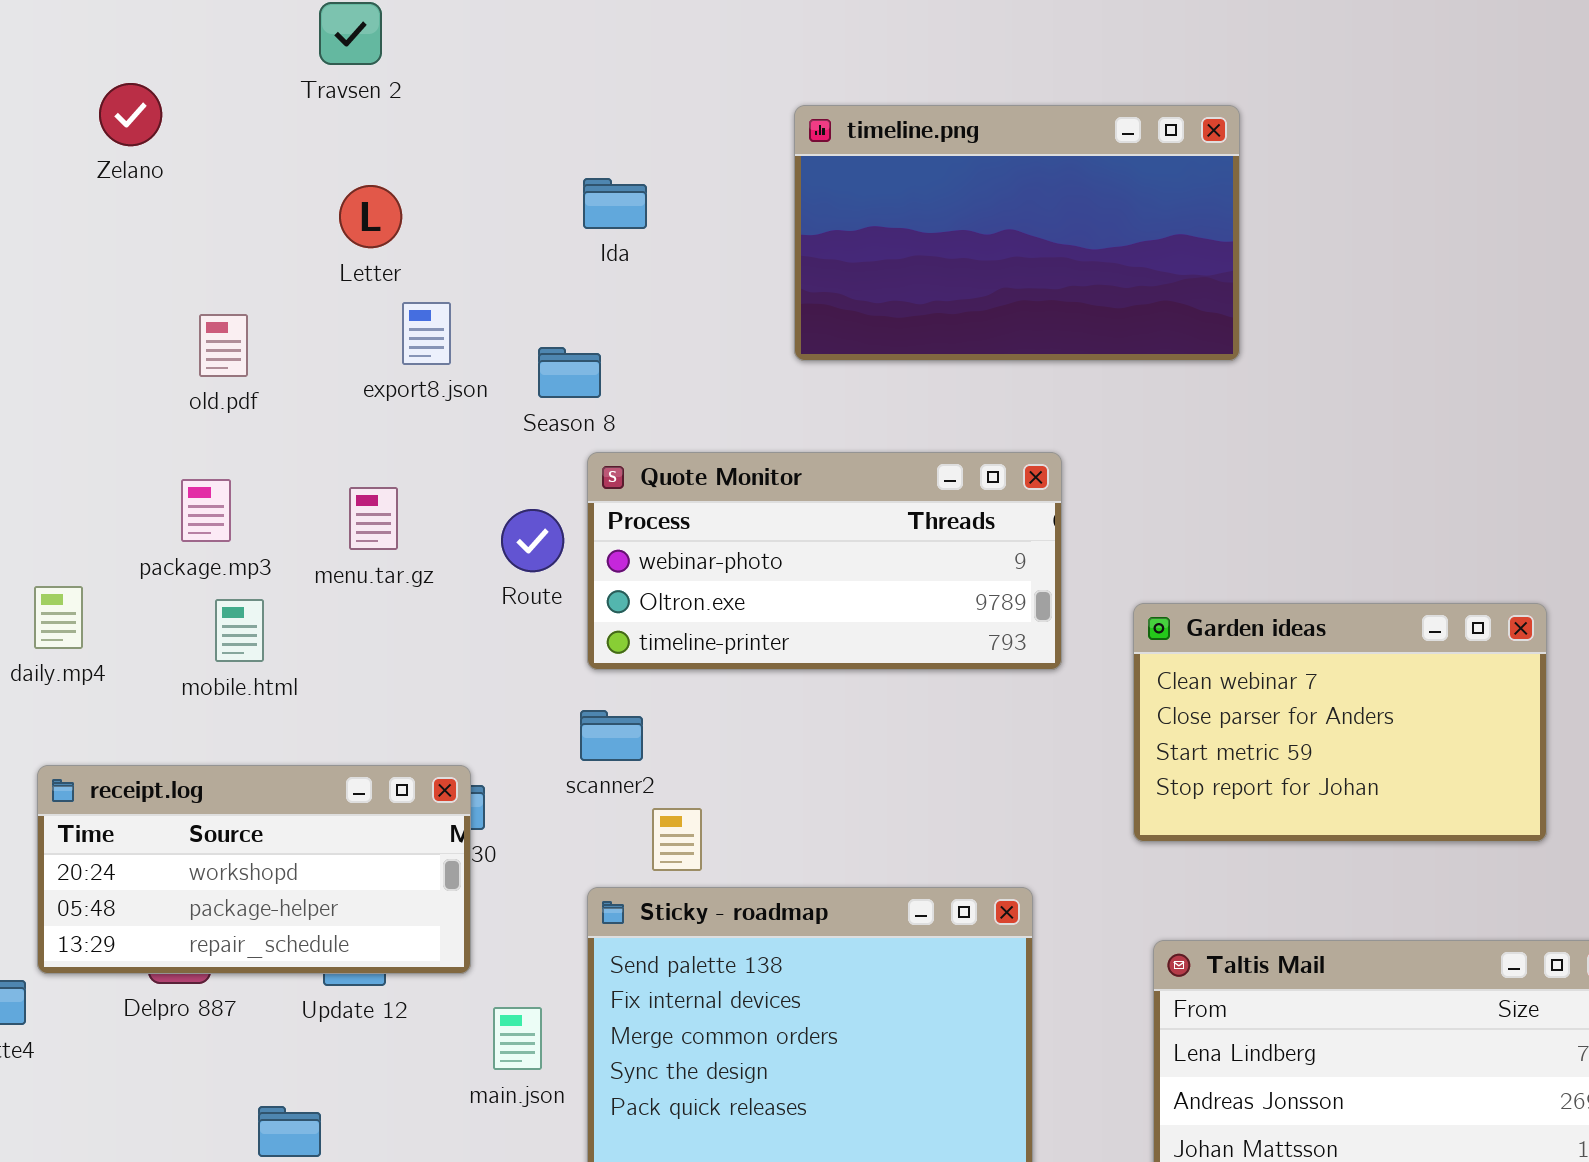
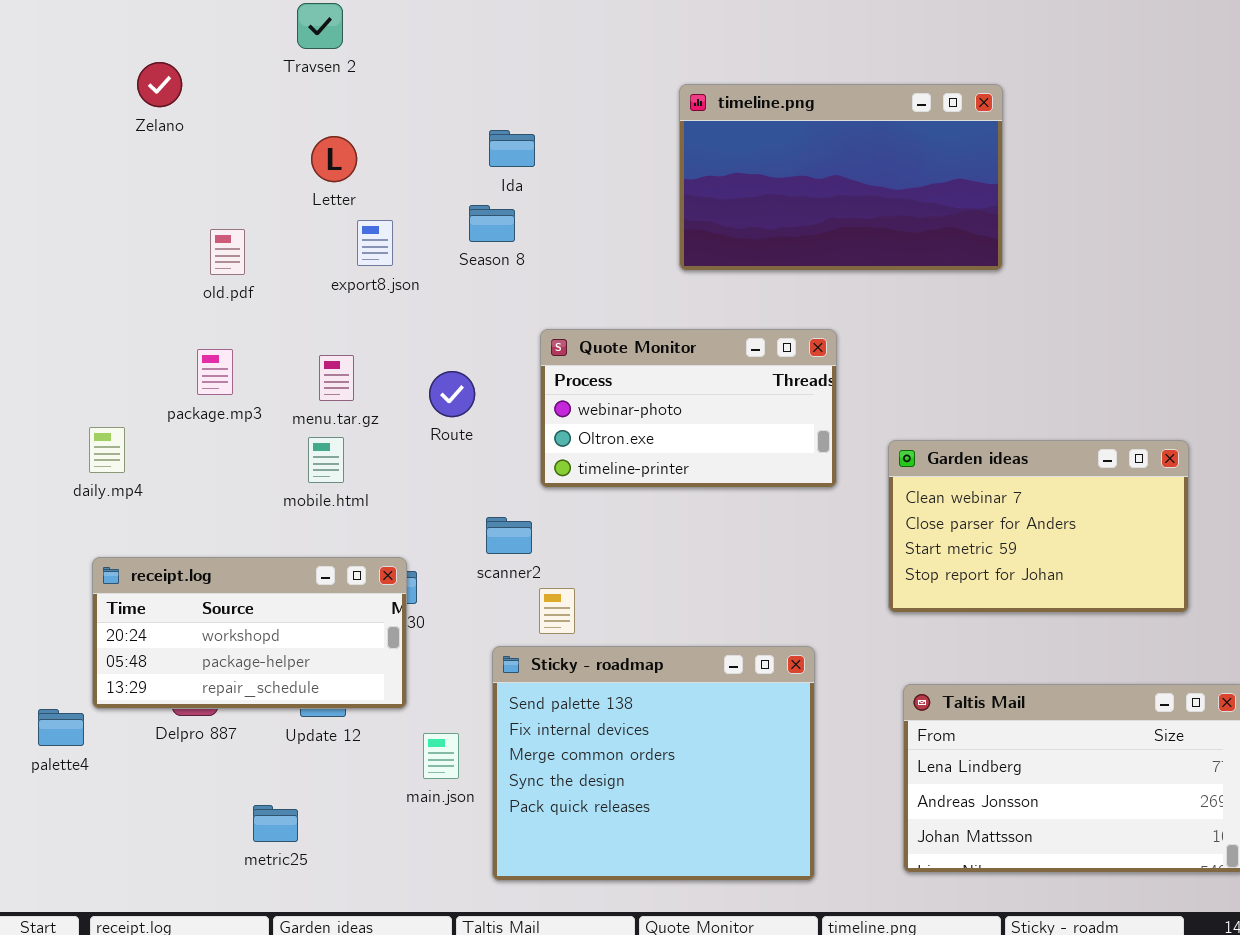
timeline.png: [794,105,1240,361] -> [679,84,1003,271], moved
Season 8: [538,347,601,398] -> [469,205,515,242], moved
Quote Monitor: [587,452,1062,670] -> [540,329,837,488], resized
mobile.html: [215,599,264,662] -> [308,437,344,483], moved

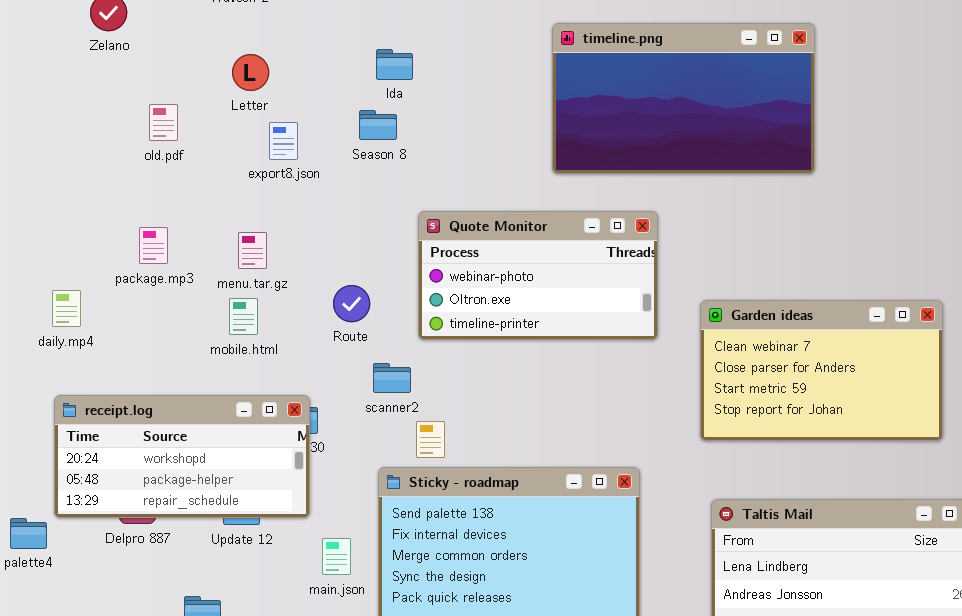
timeline.png: [679,84,1003,271] -> [552,23,815,174], moved
old.pdf: [210,229,245,275] -> [149,104,178,141], moved
Route: [429,371,475,417] -> [333,285,370,322], moved

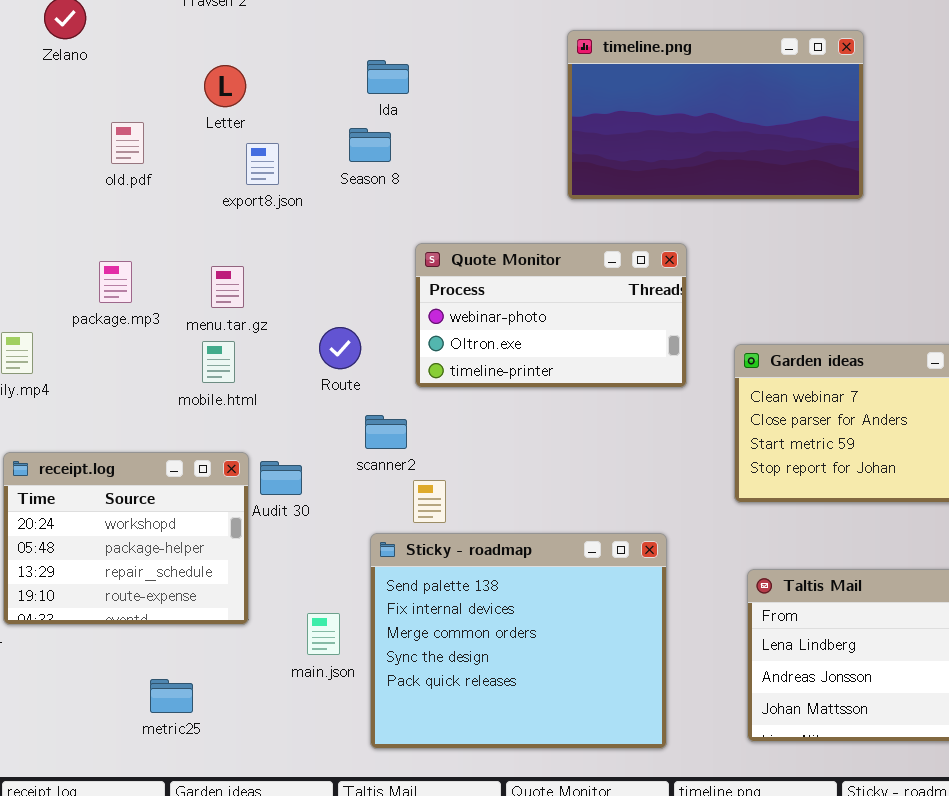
receipt.log: [54,395,310,518] -> [3,452,249,625], resized

